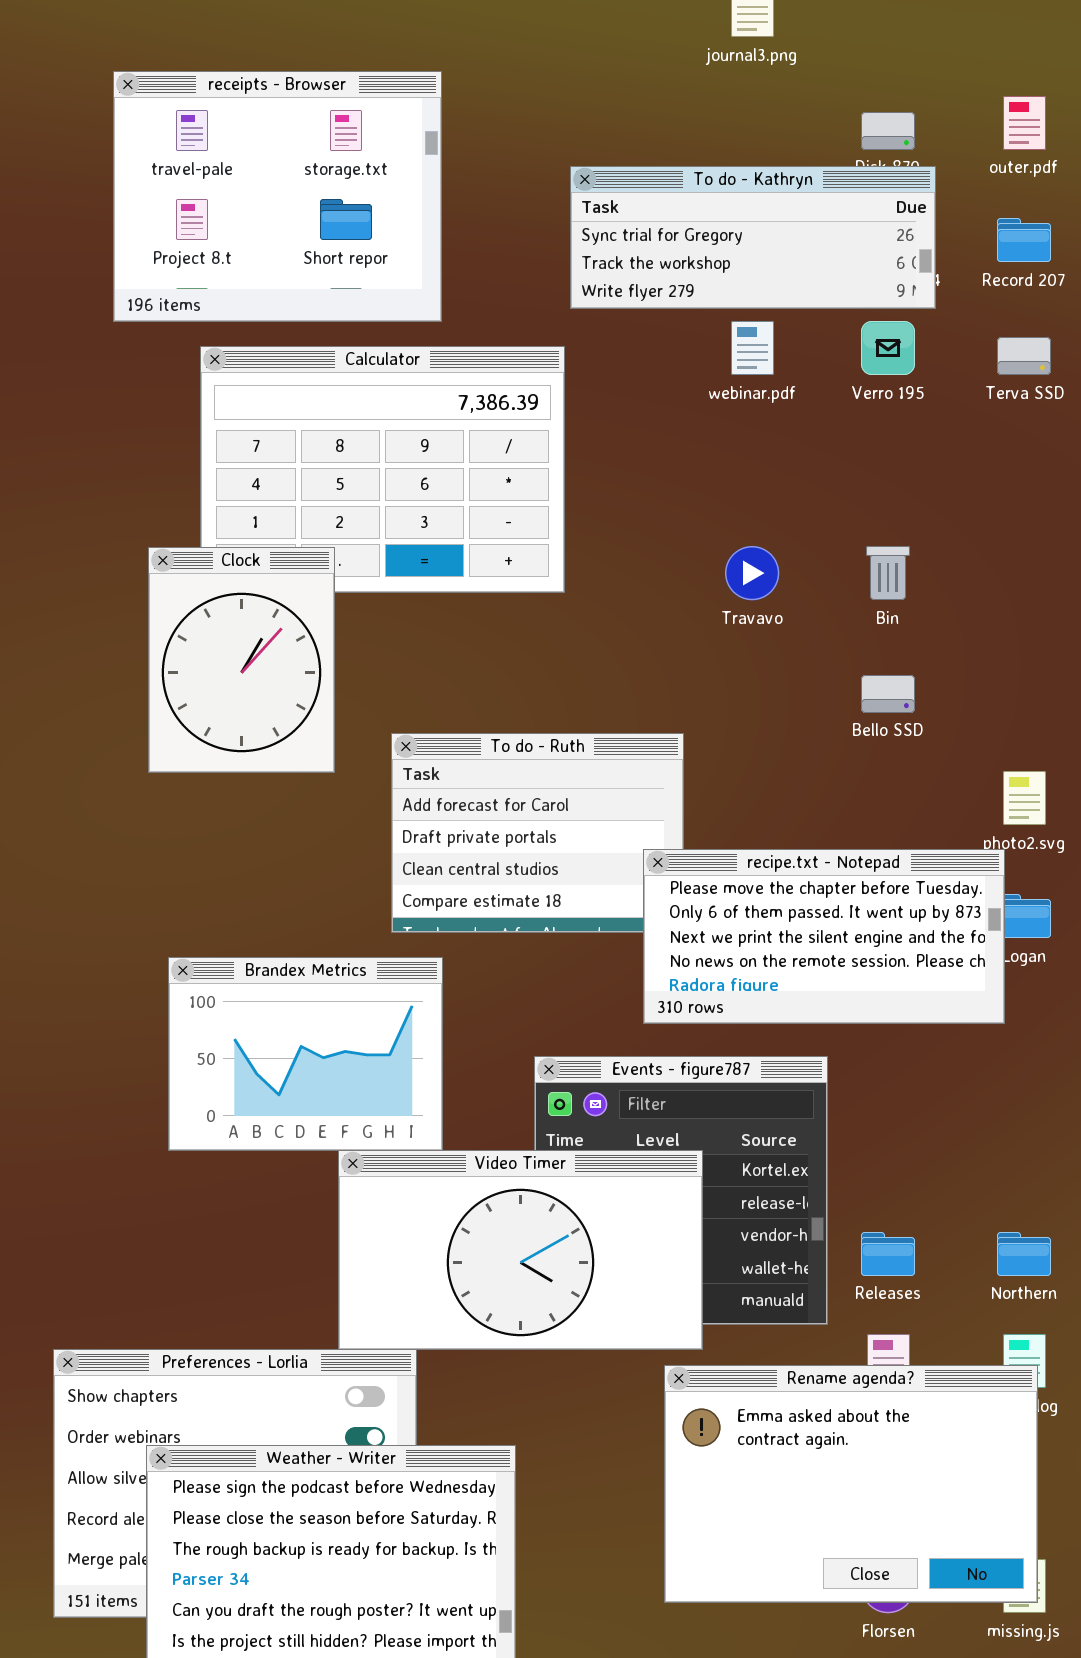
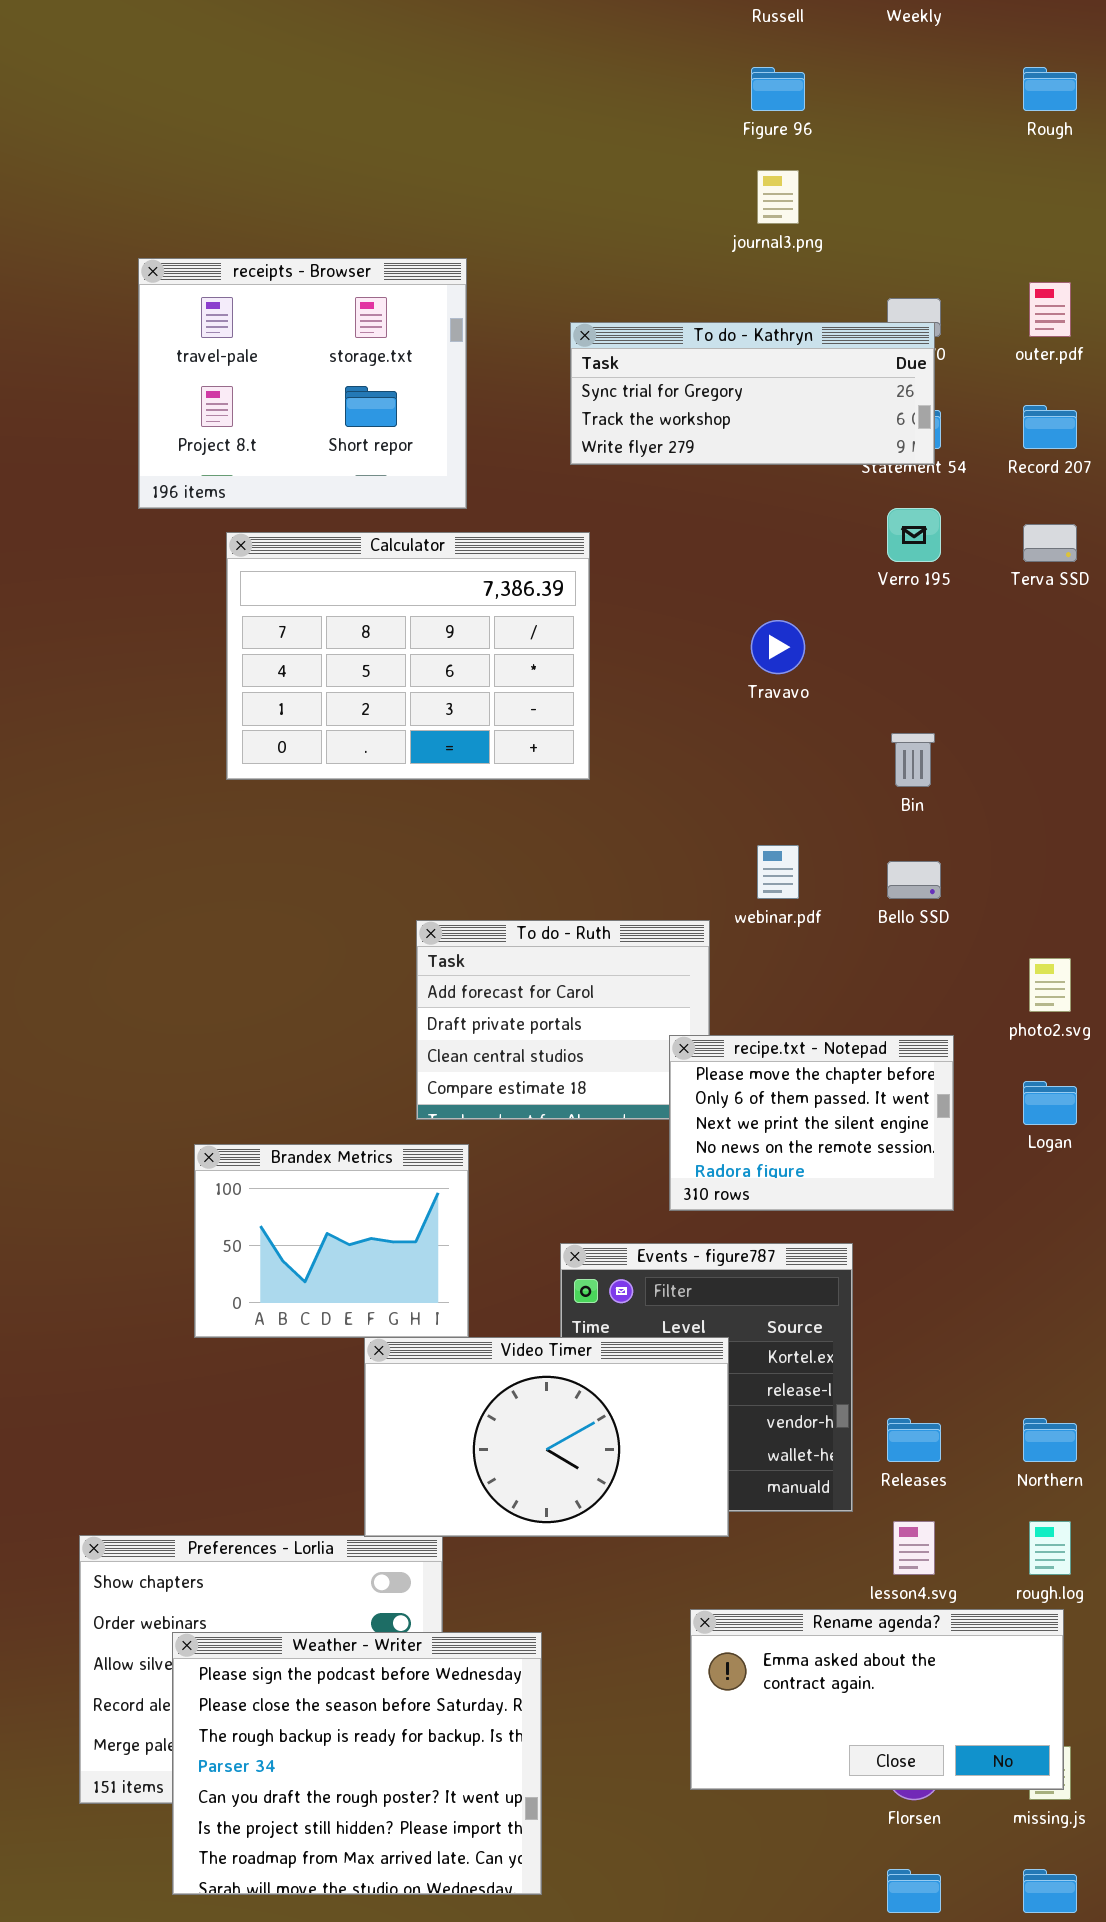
To do - Kathryn: [570,166,936,309] -> [570,322,935,465], moved
webinar.pdf: [731,321,774,375] -> [757,845,799,899], moved
Travavo: [725,546,779,600] -> [751,620,805,674], moved
Clock: [148,547,335,773] -> none, closed
recipe.txt - Notepad: [643,849,1005,1024] -> [669,1035,954,1211], resized
Rename agenda?: [664,1365,1038,1603] -> [690,1609,1064,1790], resized

